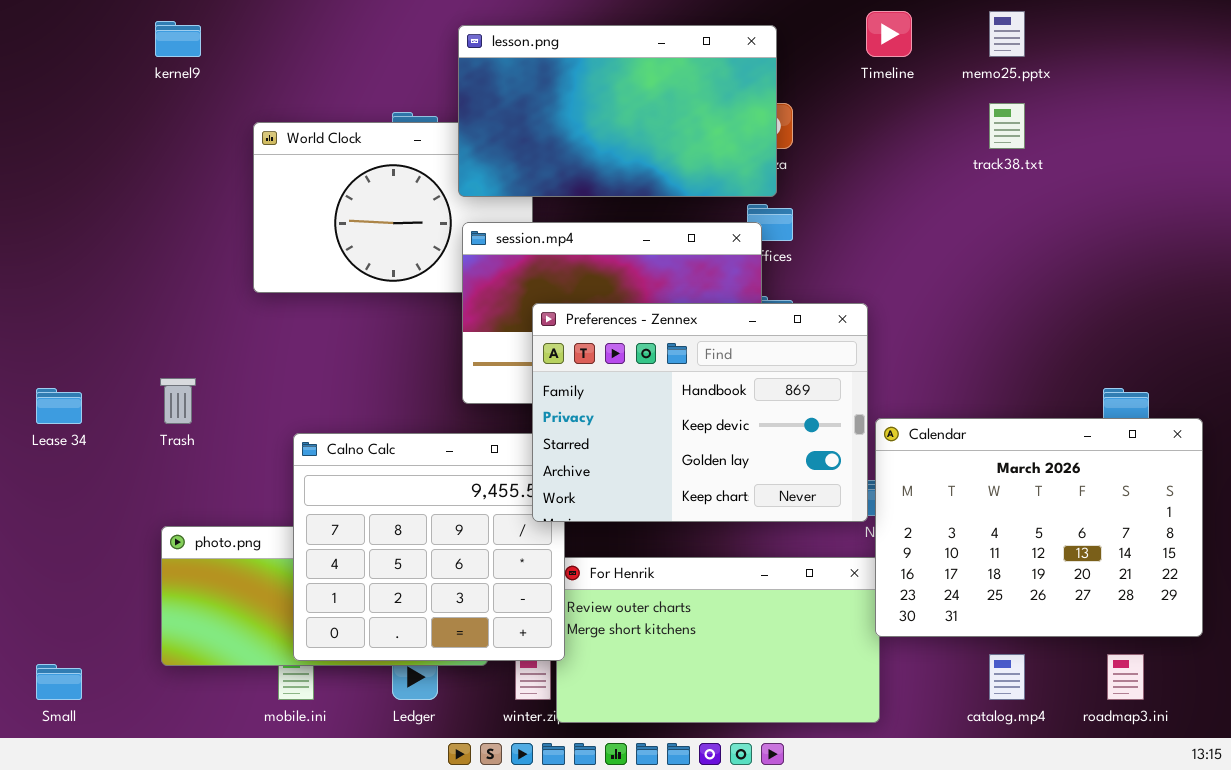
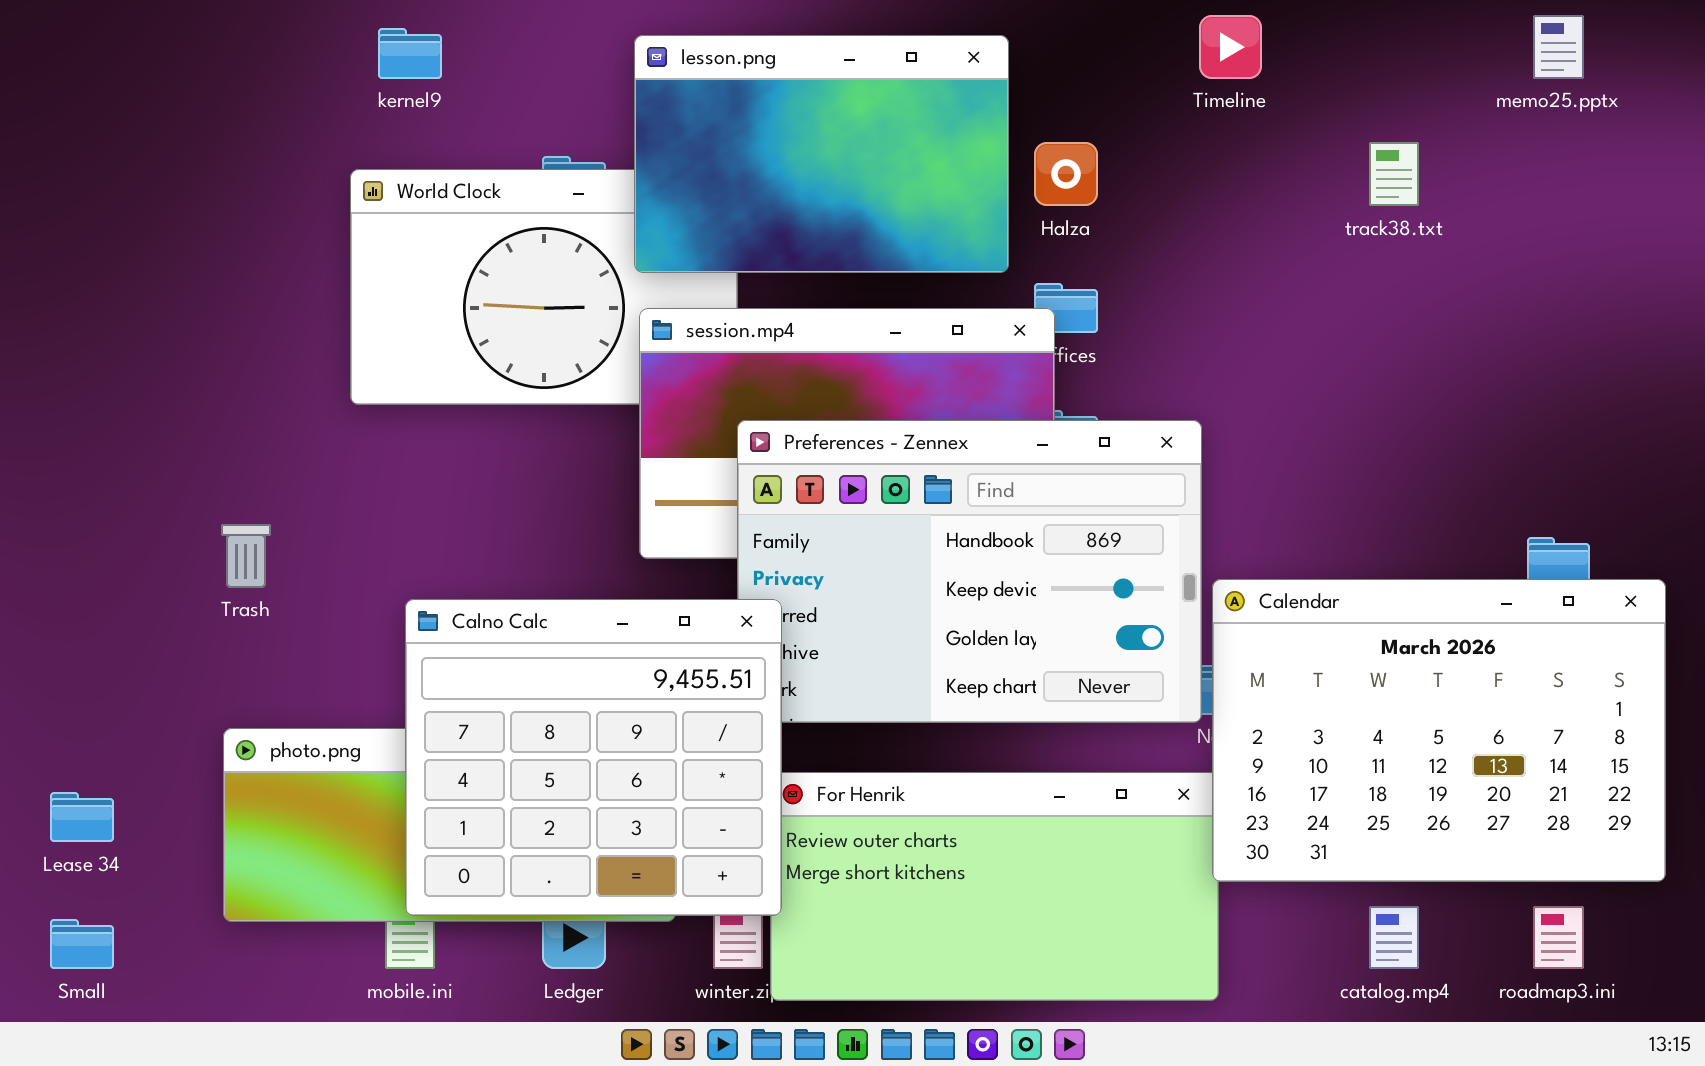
memo25.pptx: [989,11,1025,57] -> [1533,15,1584,79], moved
kernel9: [155,21,201,57] -> [378,28,442,79], moved
lesson.png: [458,25,777,197] -> [634,35,1009,273], resized
Lease 34: [36,388,82,424] -> [50,792,114,842], moved
Calno Calc: [293,433,565,661] -> [405,599,782,916], raised

